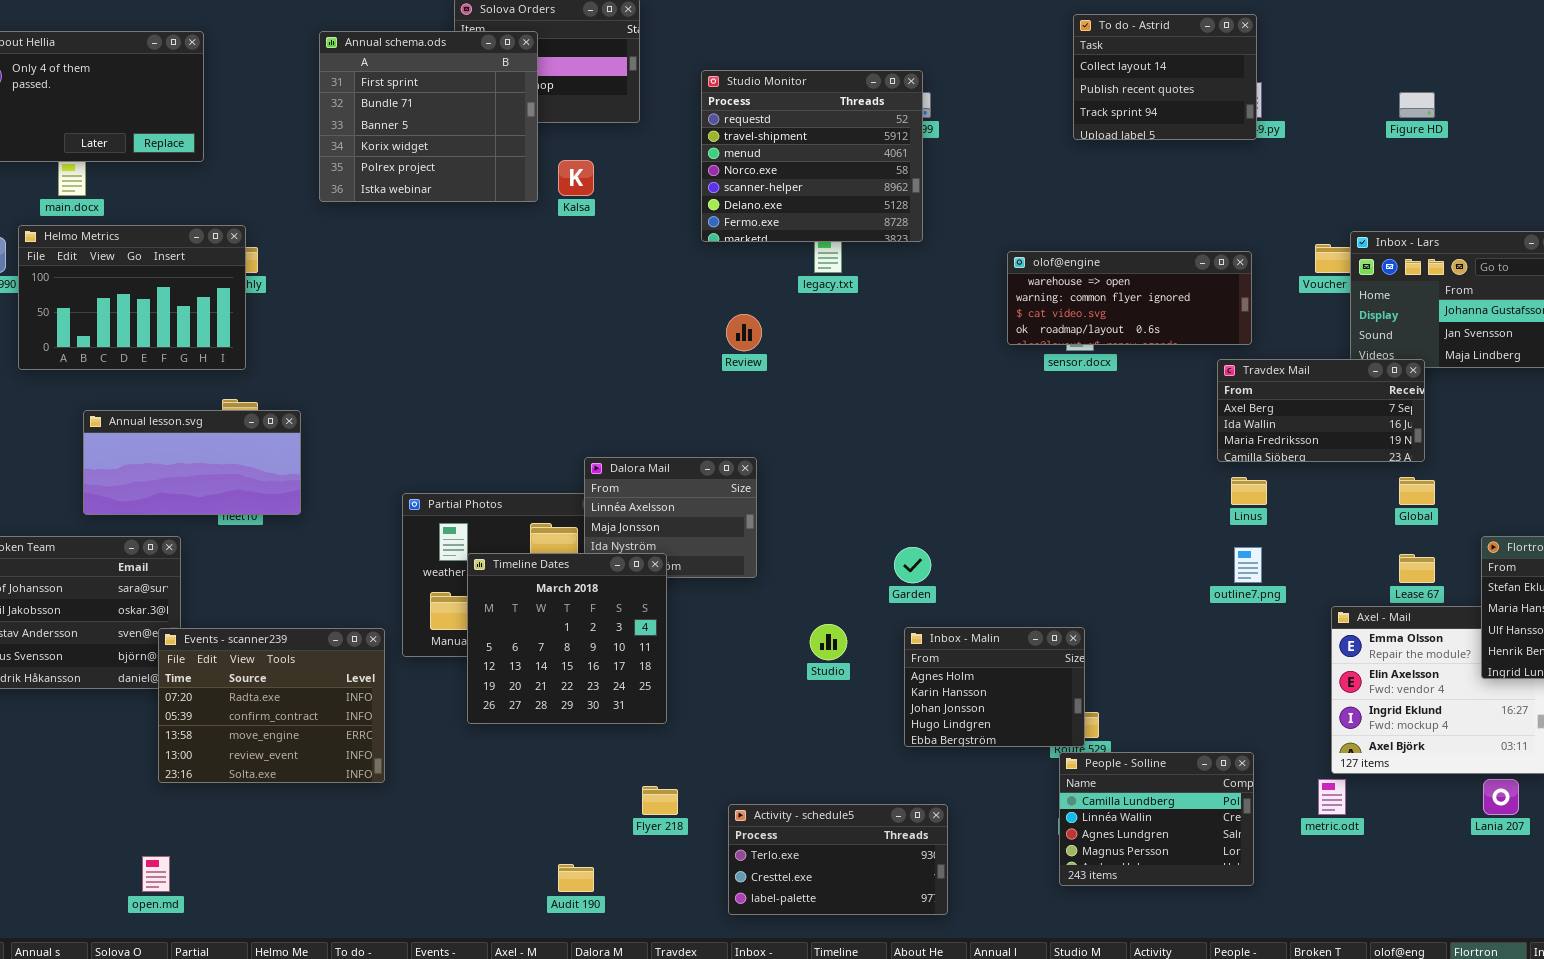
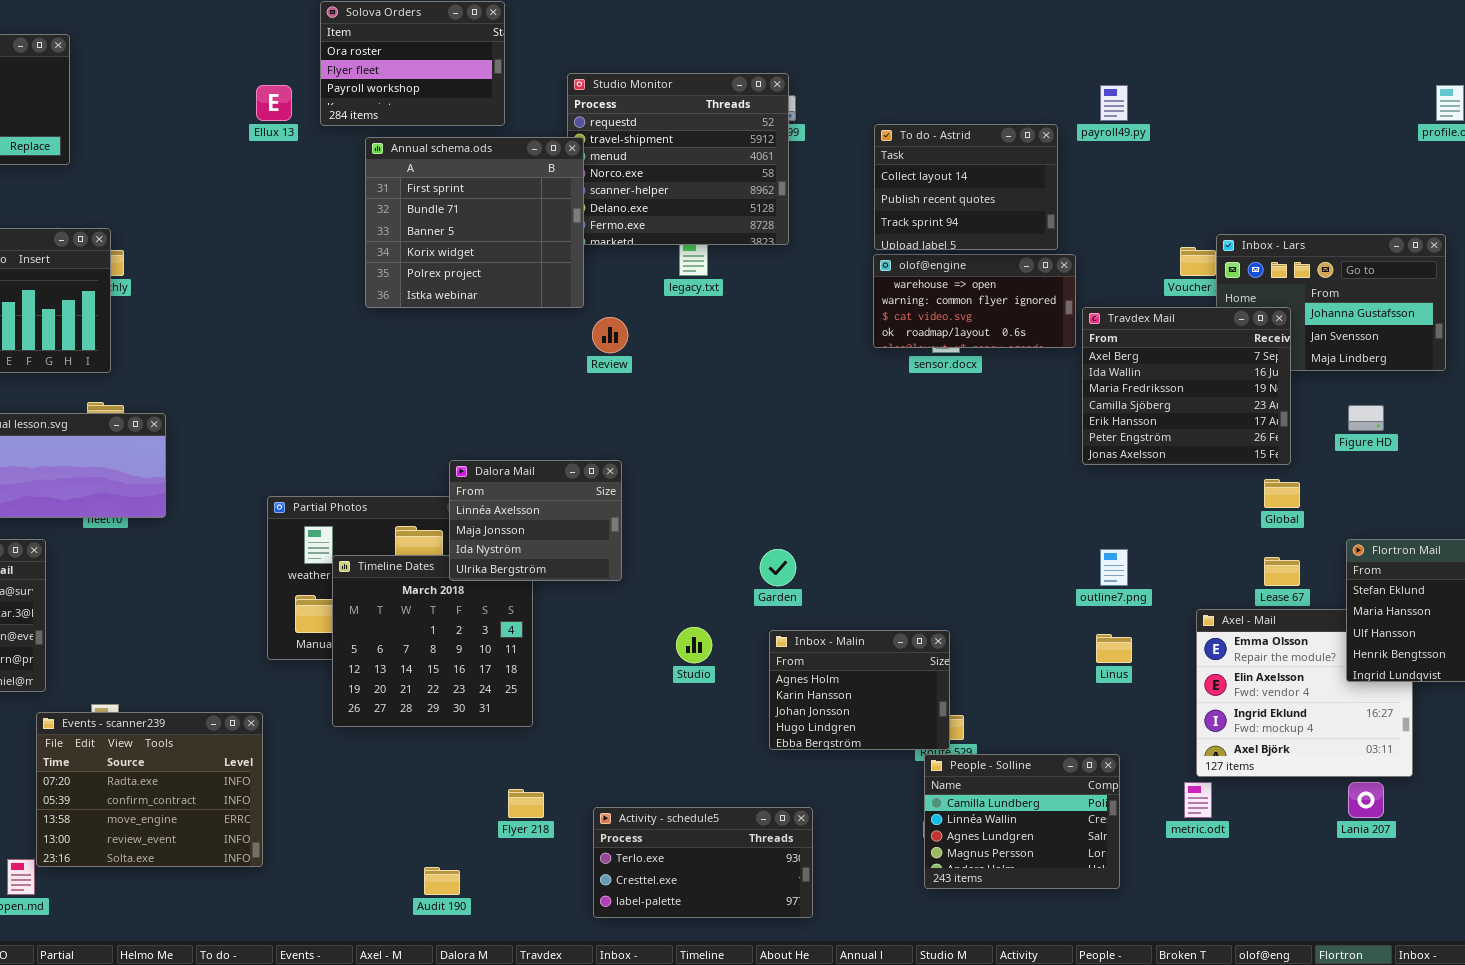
To do - Astrid: [1073,14,1257,140] -> [874,124,1058,250], moved
Annual schema.ods: [319,31,538,202] -> [365,137,584,308], moved
Figure HD: [1399,92,1435,118] -> [1348,405,1384,431], moved
olof@engine: [1007,251,1252,345] -> [873,254,1076,348], resized
Travdex Mail: [1217,359,1425,462] -> [1082,307,1291,465], resized
Dalora Mail: [584,457,757,578] -> [449,460,622,581], raised
Linus: [1231,477,1267,505] -> [1096,634,1132,663], moved
Events - scanner239: [158,628,385,783] -> [36,712,263,867], moved

